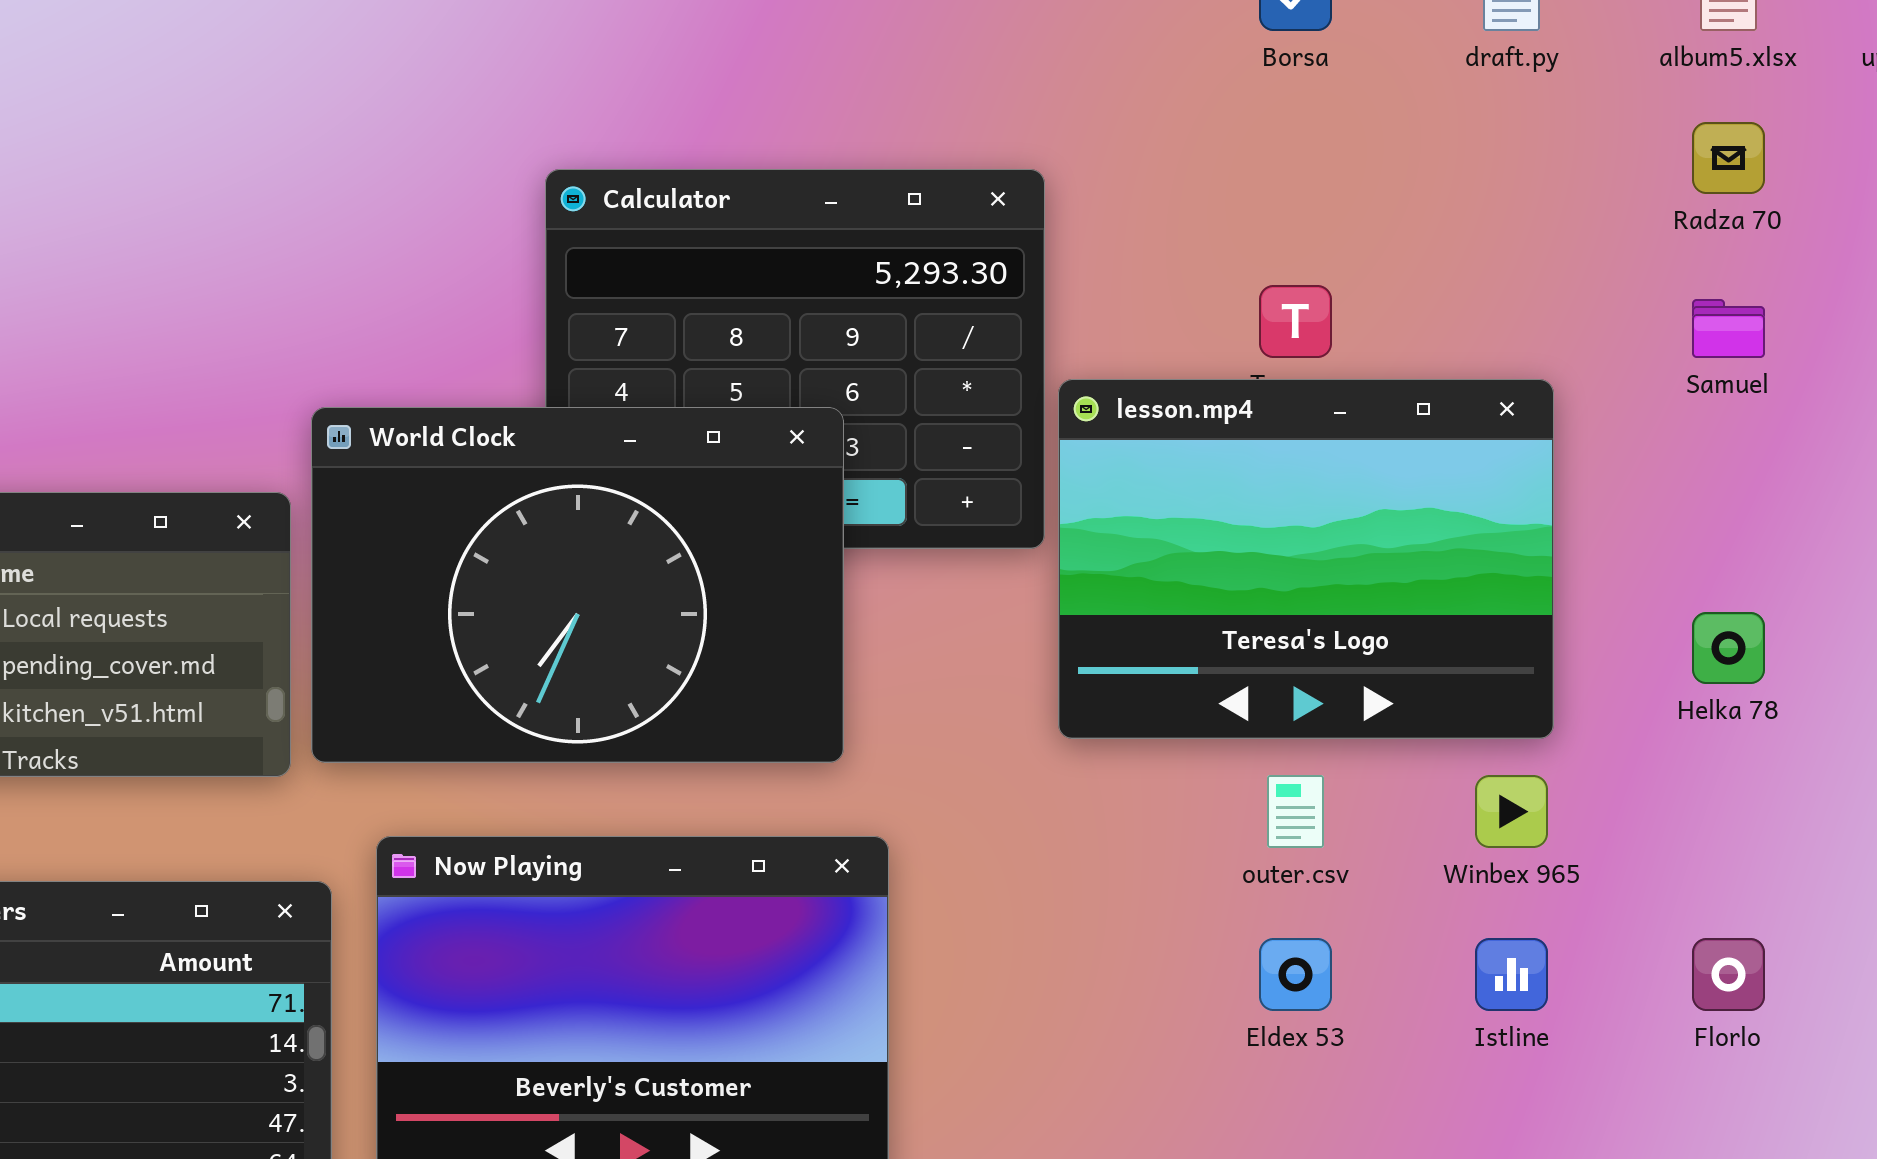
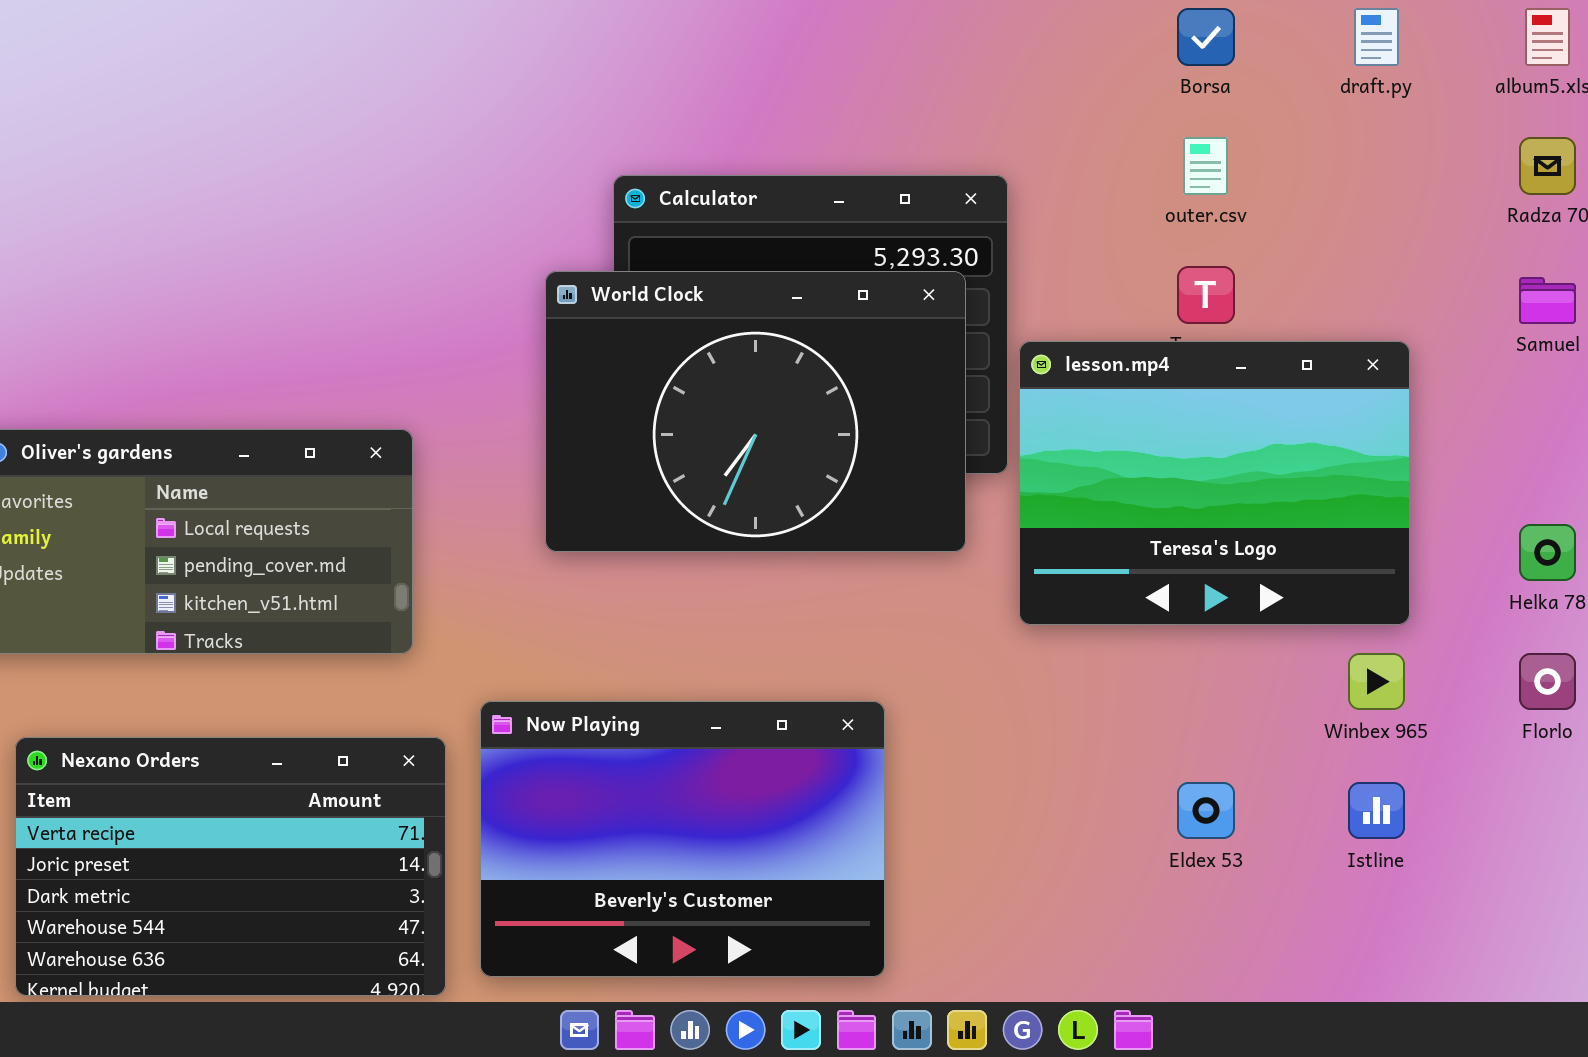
World Clock: [311,407,844,763] -> [545,271,966,552], moved
outer.csv: [1267,775,1324,848] -> [1183,137,1228,195], moved
Florlo: [1692,938,1765,1011] -> [1519,653,1576,710], moved

